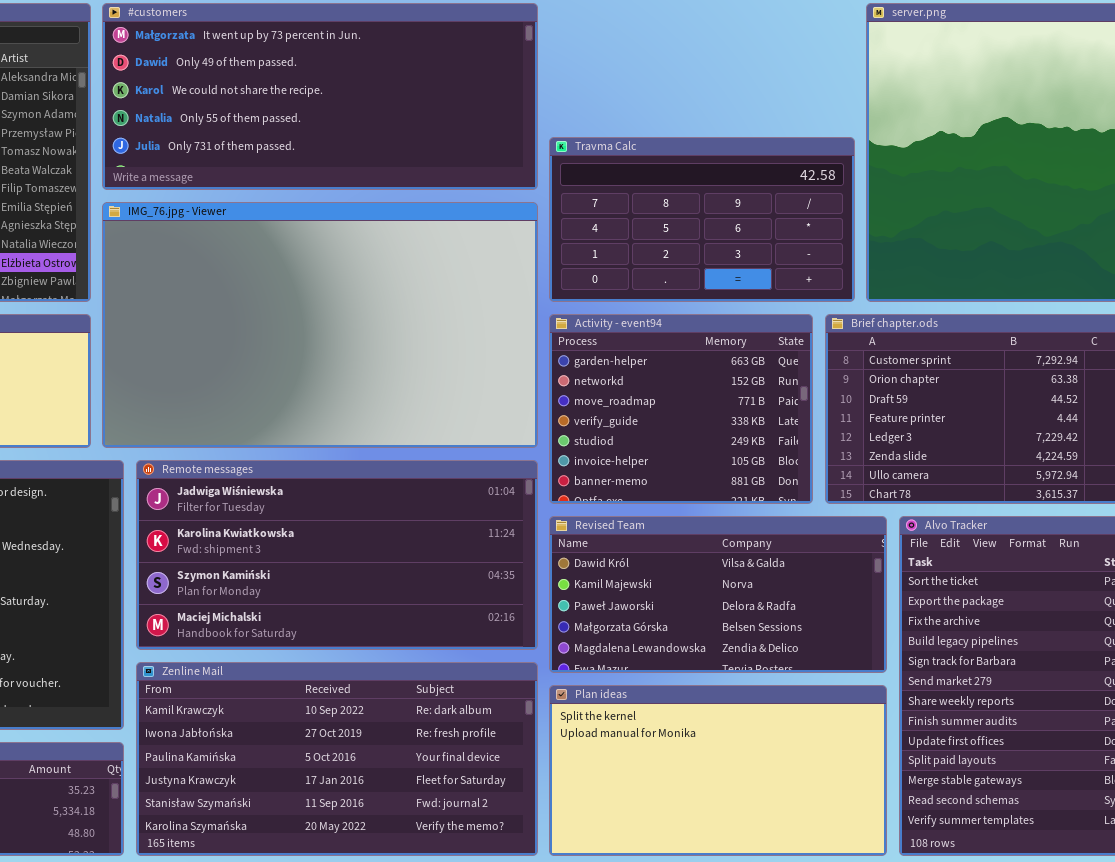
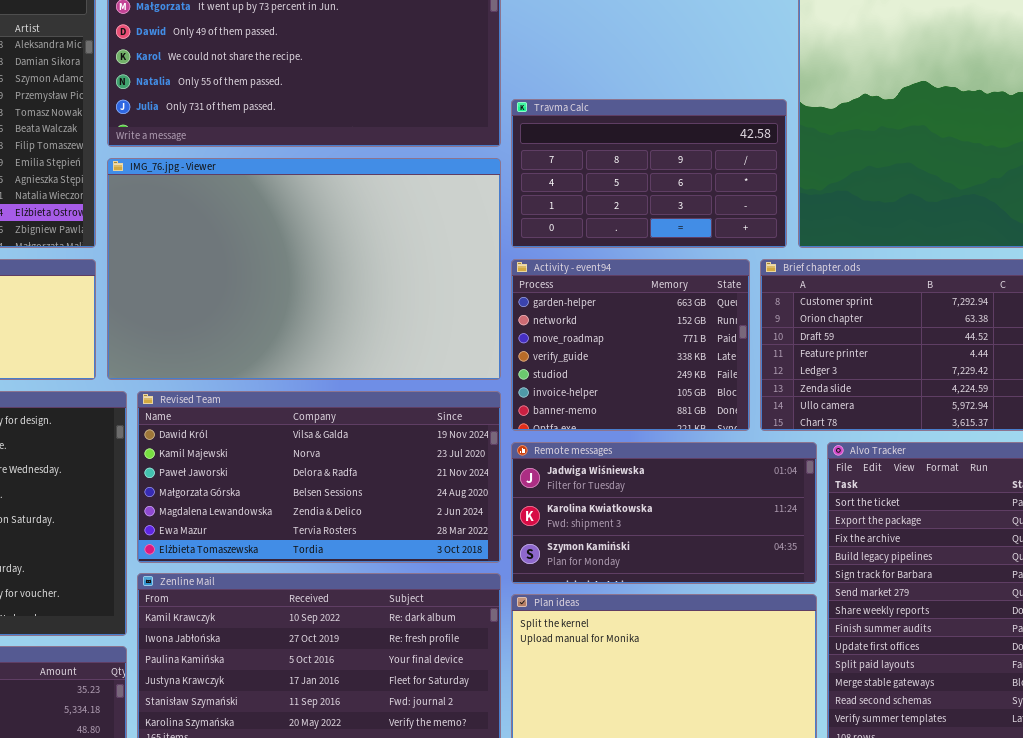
Remote messages: [136,460,538,650] -> [511,442,817,584], moved, resized
Revised Team: [549,516,887,673] -> [137,391,501,563], moved, resized

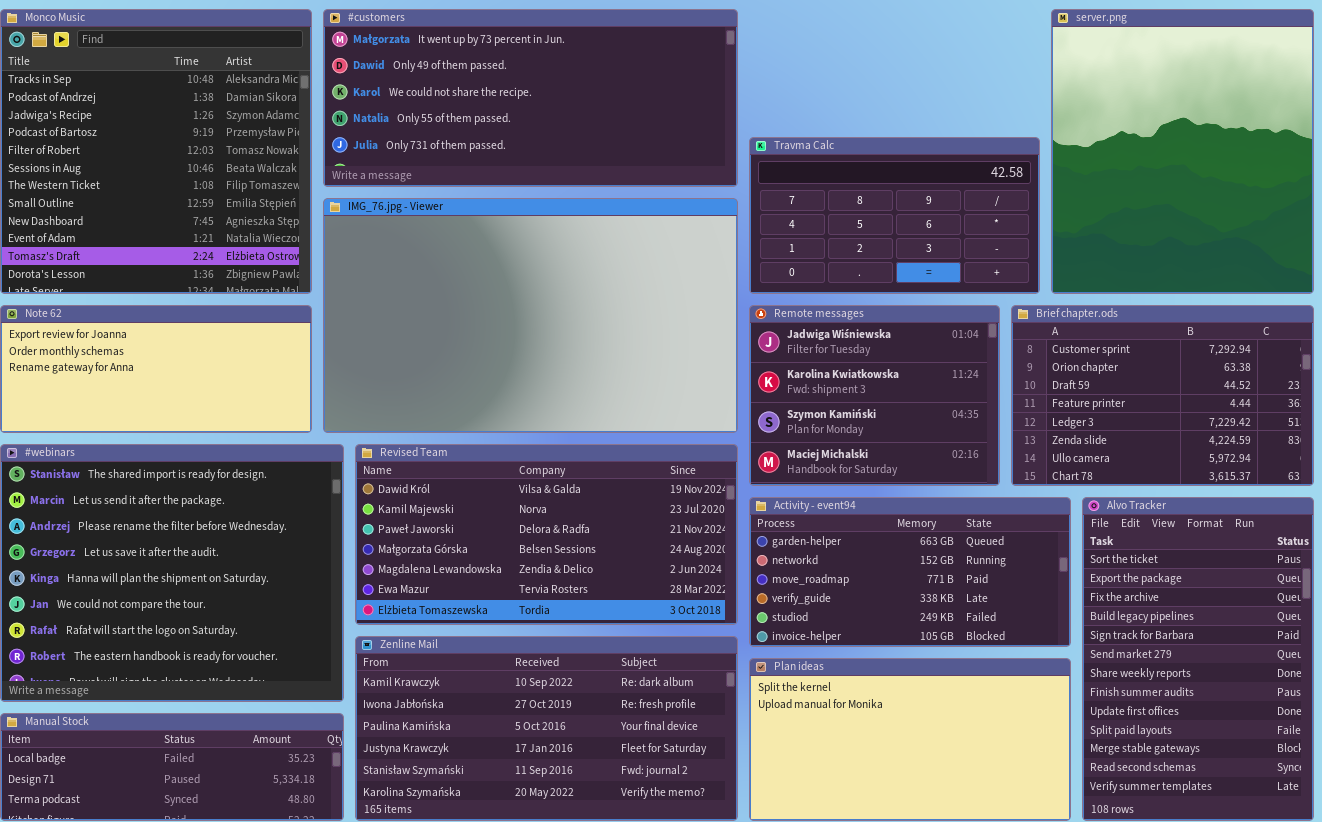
Activity - event94: [511,259,750,431] -> [749,497,1071,647], moved, resized
Remote messages: [511,442,817,584] -> [749,305,1000,486], moved, resized

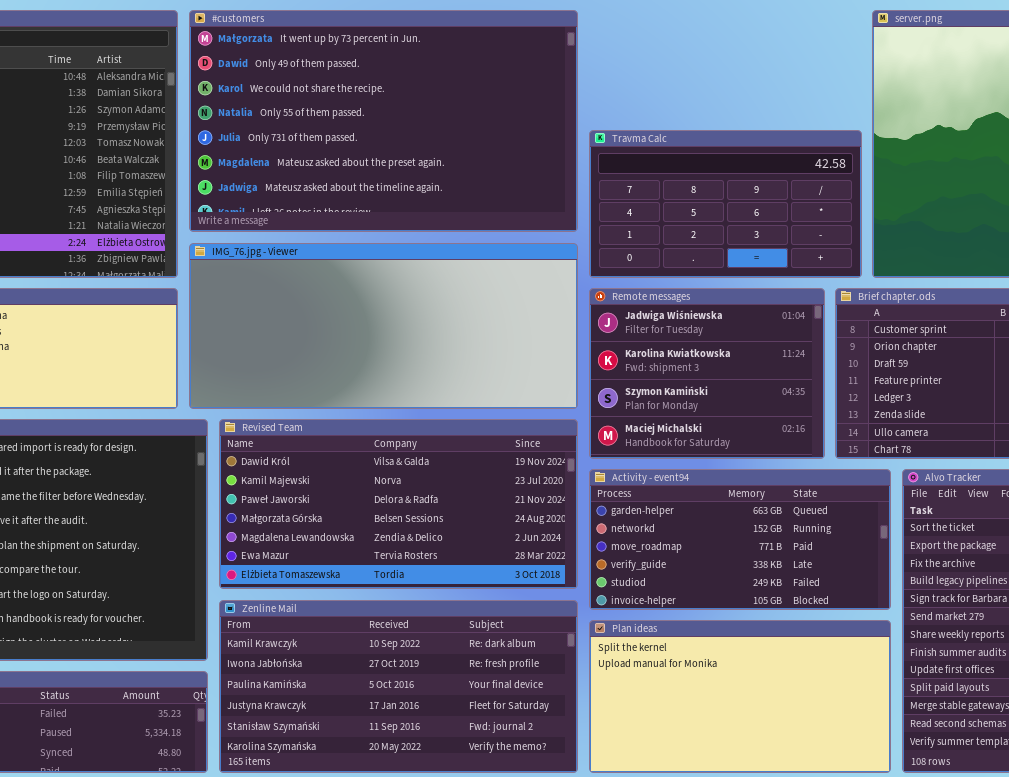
#customers: [323,9,738,187] -> [189,10,578,232], resized
IMG_76.jpg - Viewer: [323,198,738,433] -> [189,243,578,409], resized

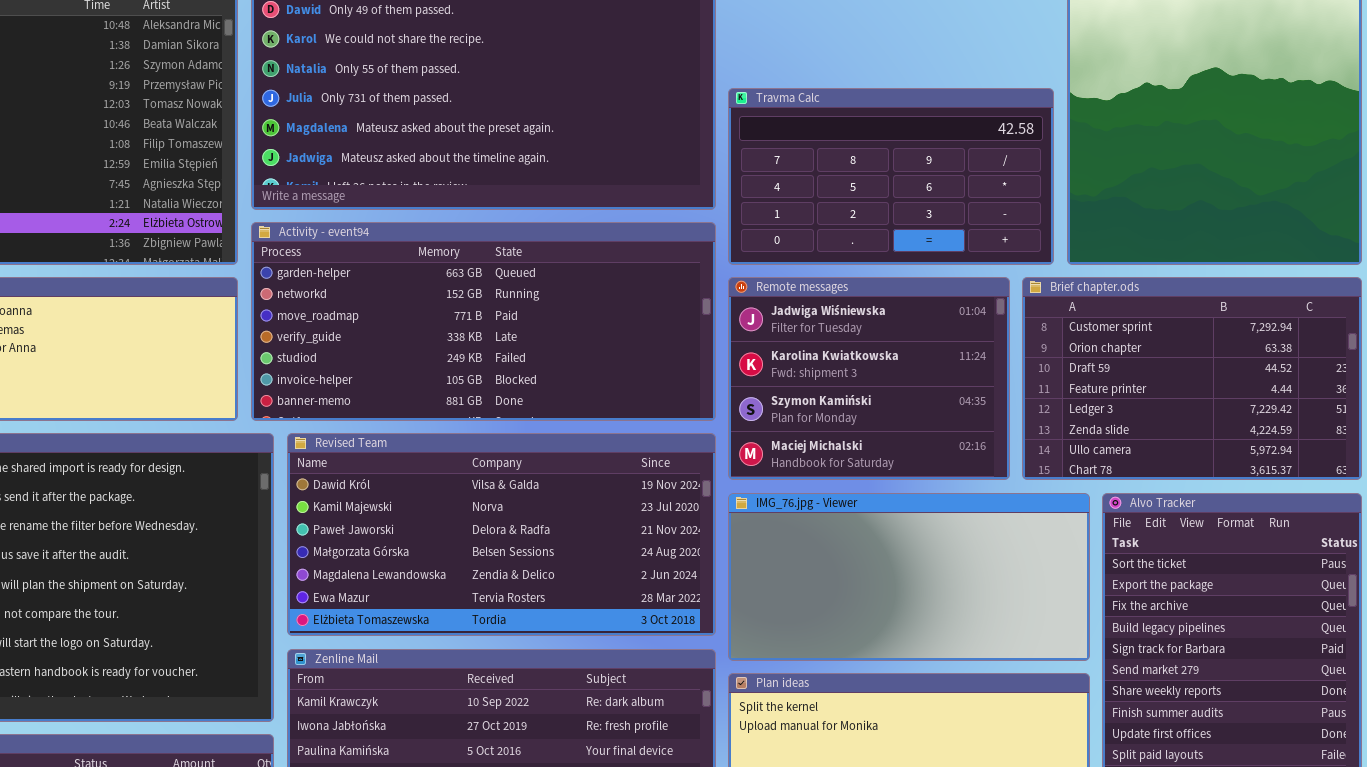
IMG_76.jpg - Viewer: [189,243,578,409] -> [728,493,1090,661], moved, resized
Activity - event94: [589,469,891,610] -> [251,222,716,421], moved, resized

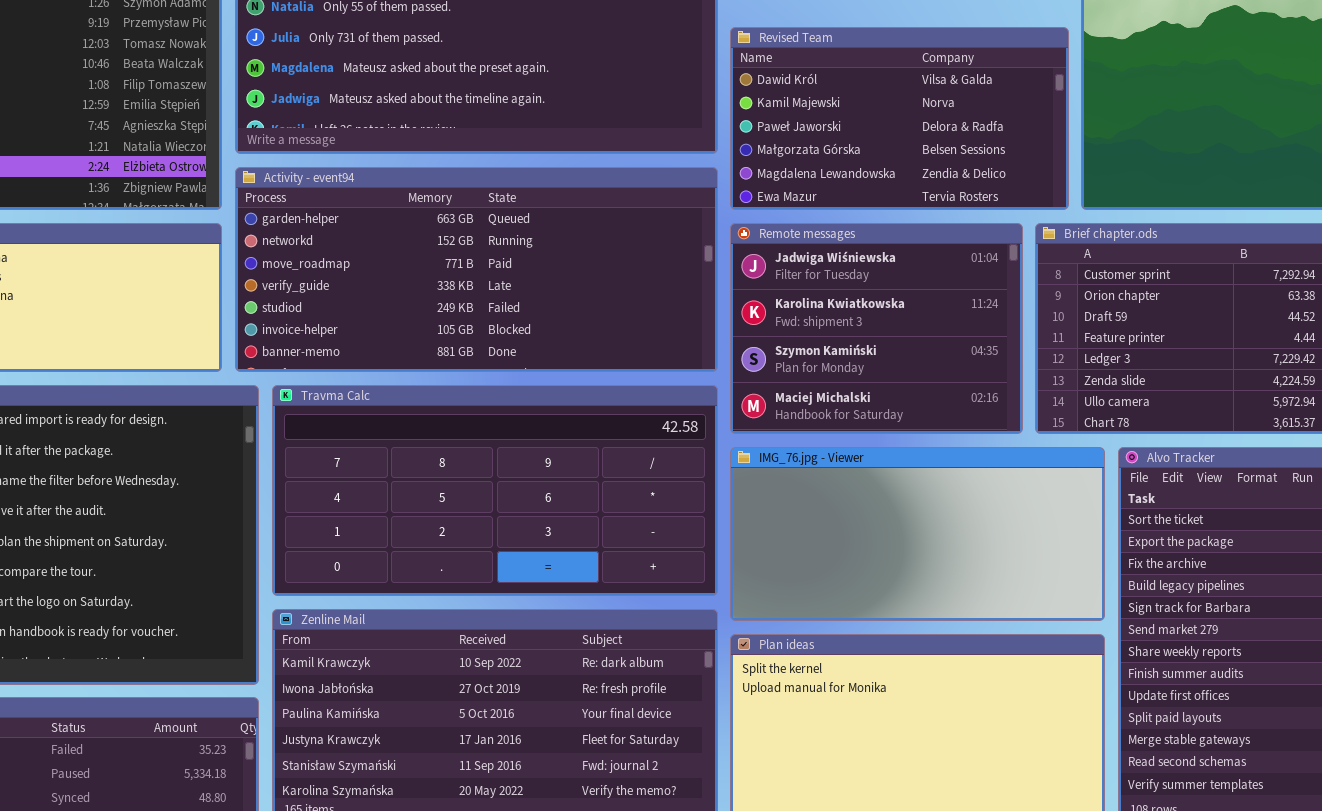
Travma Calc: [728,88,1054,265] -> [272,385,718,596], moved, resized
Revised Team: [287,433,716,636] -> [730,27,1069,210], moved, resized

